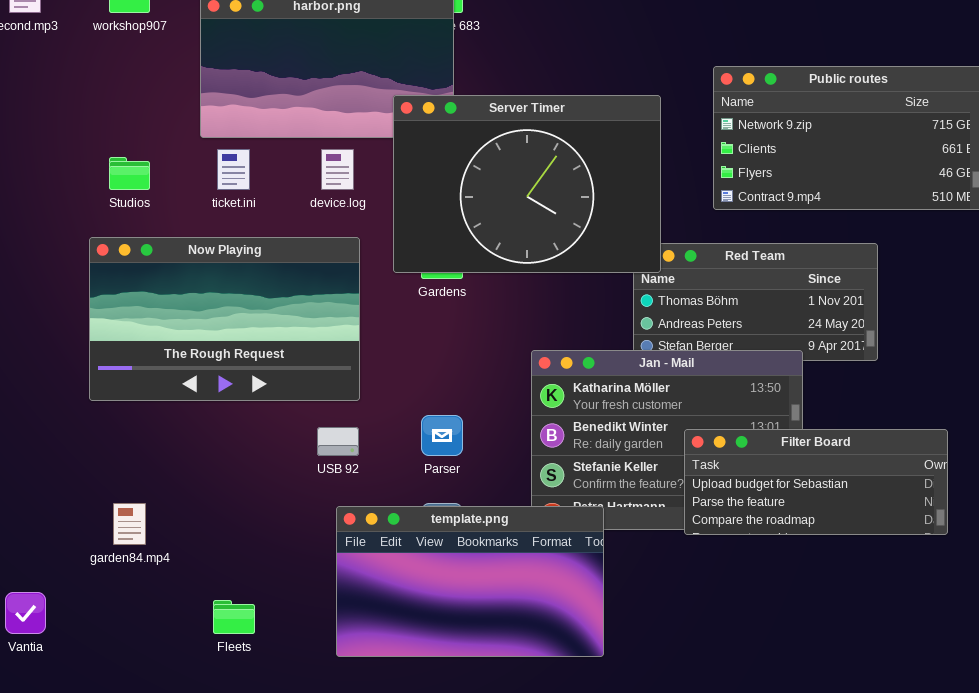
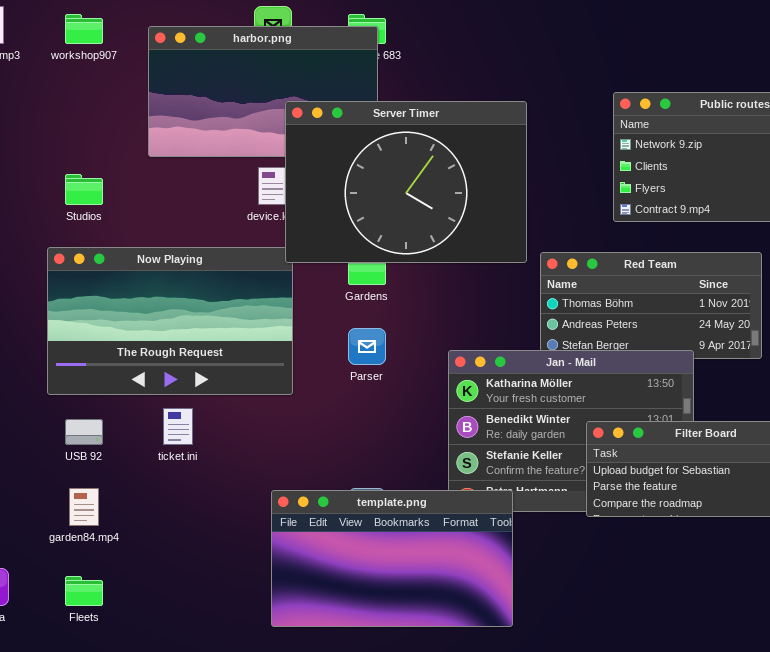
Server Timer: [393,95,661,273] -> [285,101,527,263], moved
ticket.ini: [217,149,250,190] -> [163,408,193,445], moved
Parser: [421,415,463,456] -> [348,328,386,365], moved
USB 92: [317,427,359,456] -> [65,419,103,445], moved
Fleets: [213,600,255,634] -> [65,576,103,606], moved

